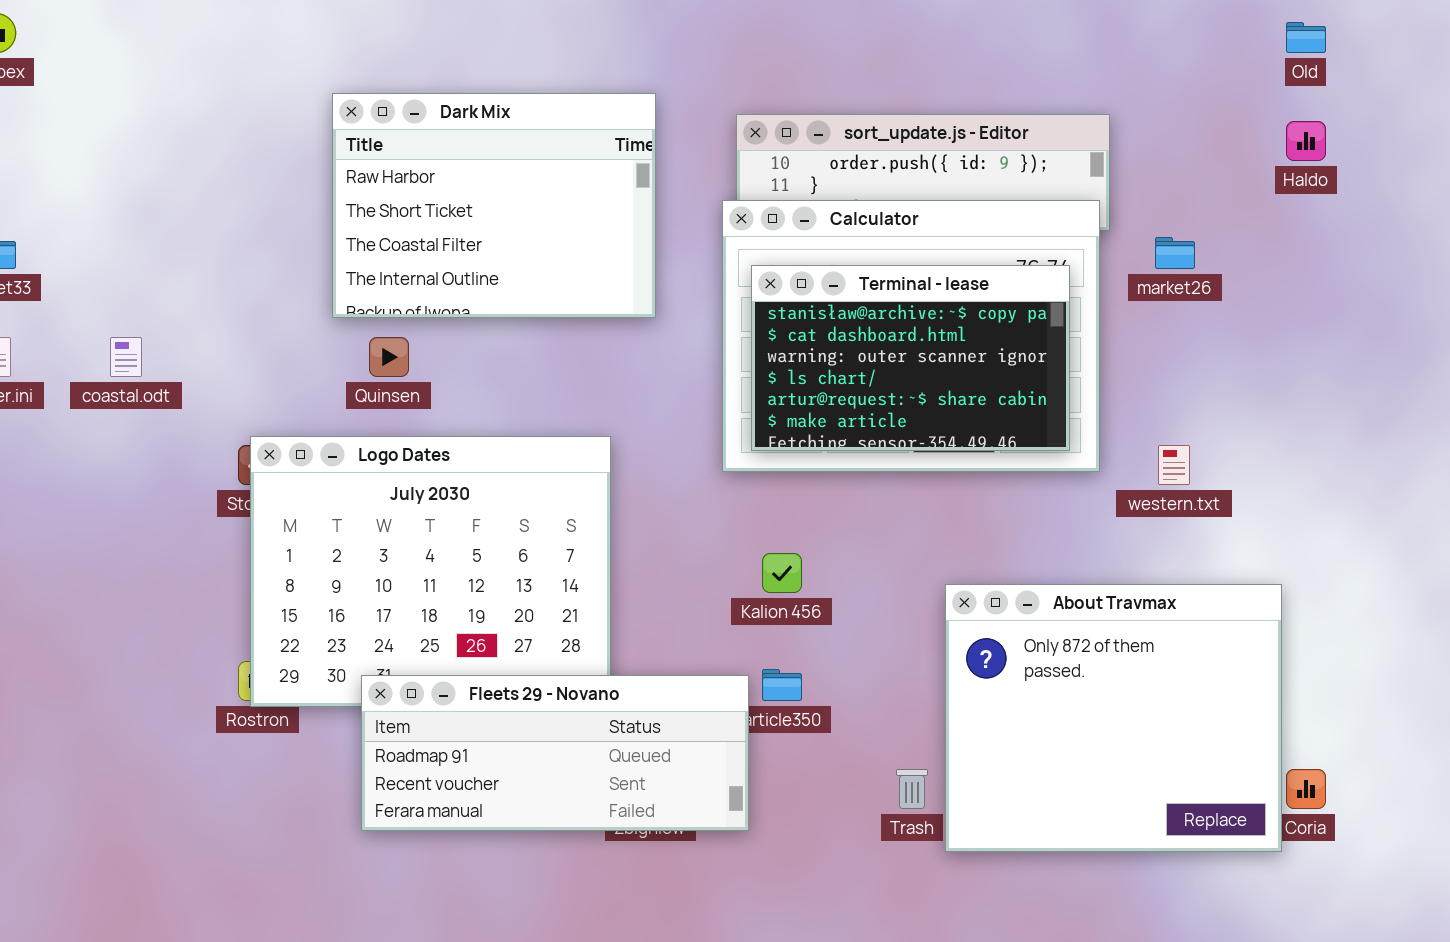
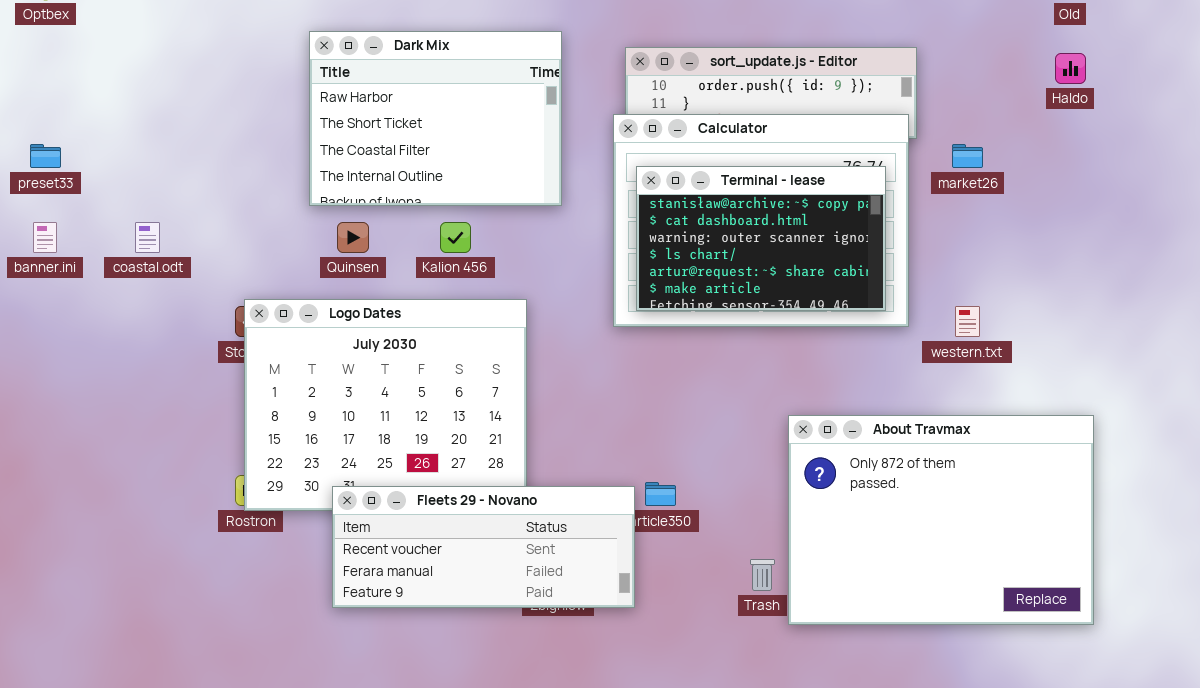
Kalion 456: [762,553,802,593] -> [440,222,471,253], moved
About Travmax: [945,584,1282,852] -> [788,415,1094,625], resized
Fleets 29 - Novano: [361,675,749,831] -> [332,486,635,608], scrolled down 1 row

